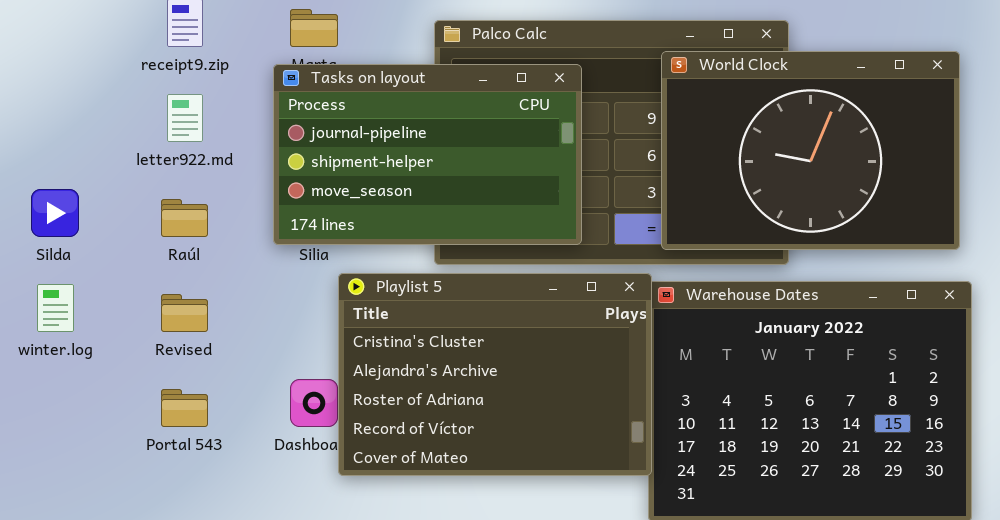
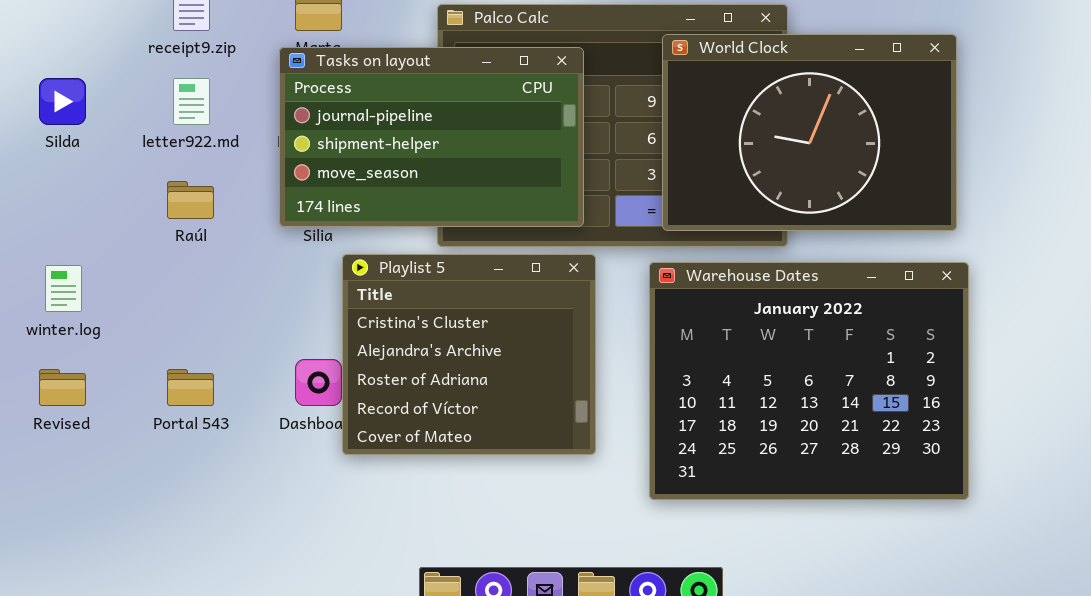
Silda: [31,189,79,237] -> [39,78,86,125], moved
Playlist 5: [338,273,652,476] -> [342,254,596,455], resized
Revised: [161,294,208,332] -> [39,369,86,406], moved

